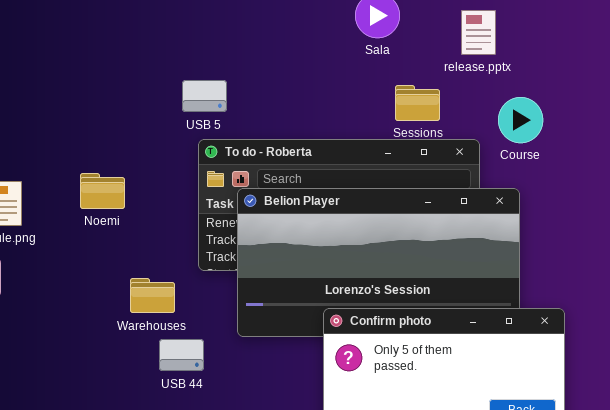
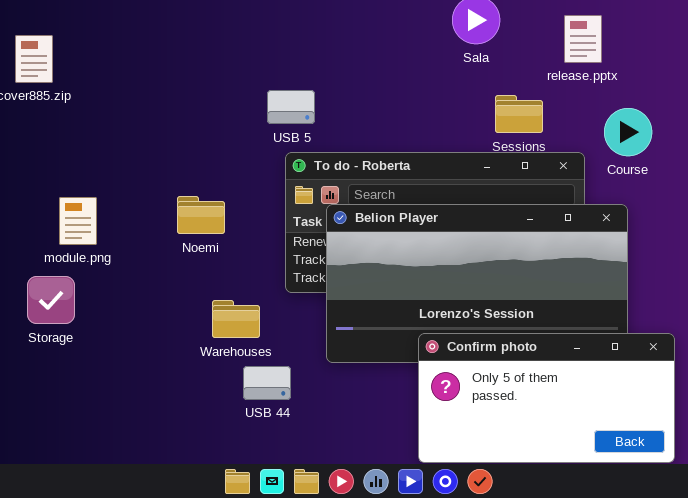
Noemi: [80,173,125,209] -> [177,196,225,234], moved

